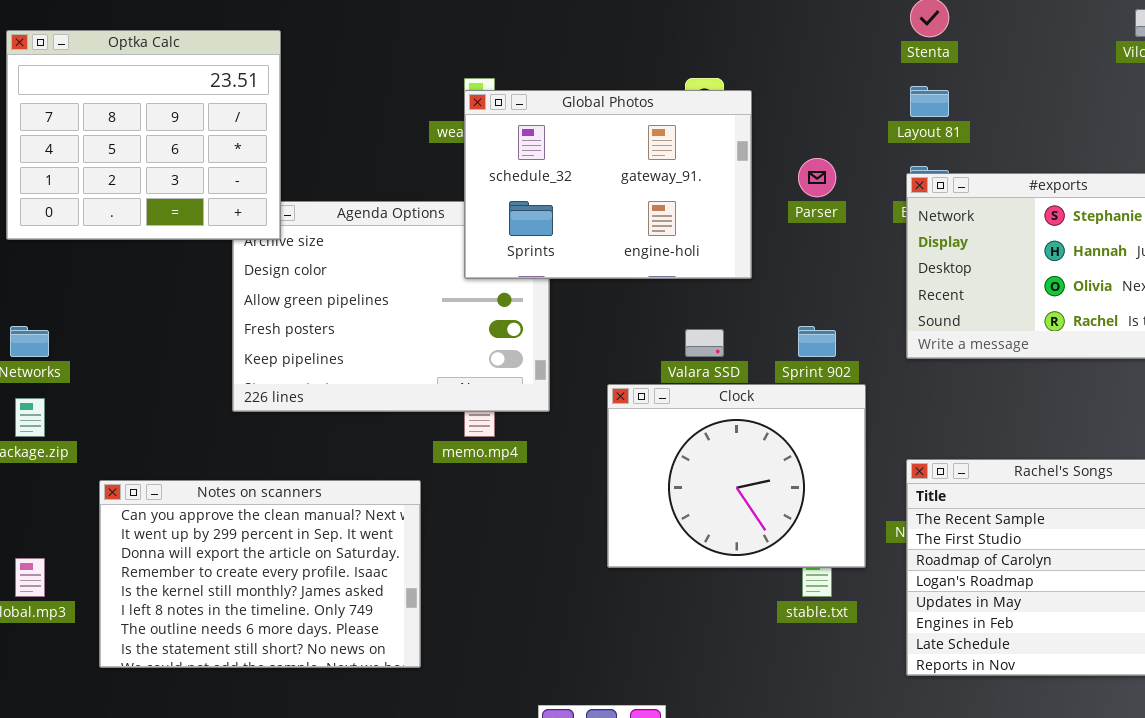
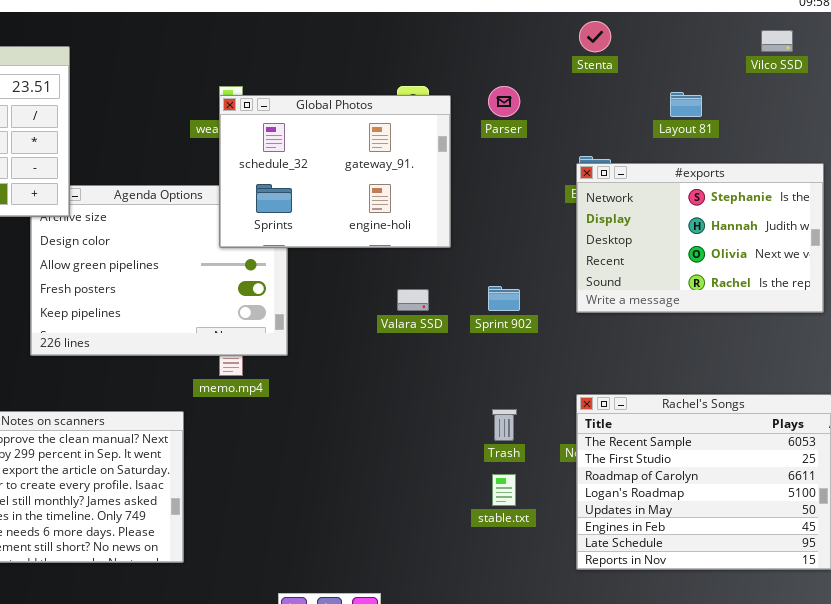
Layout 81: [910,86,949,117] -> [670,92,702,117], moved
Parser: [798,158,836,197] -> [488,86,520,117], moved
Clock: [607,384,866,568] -> none, closed

